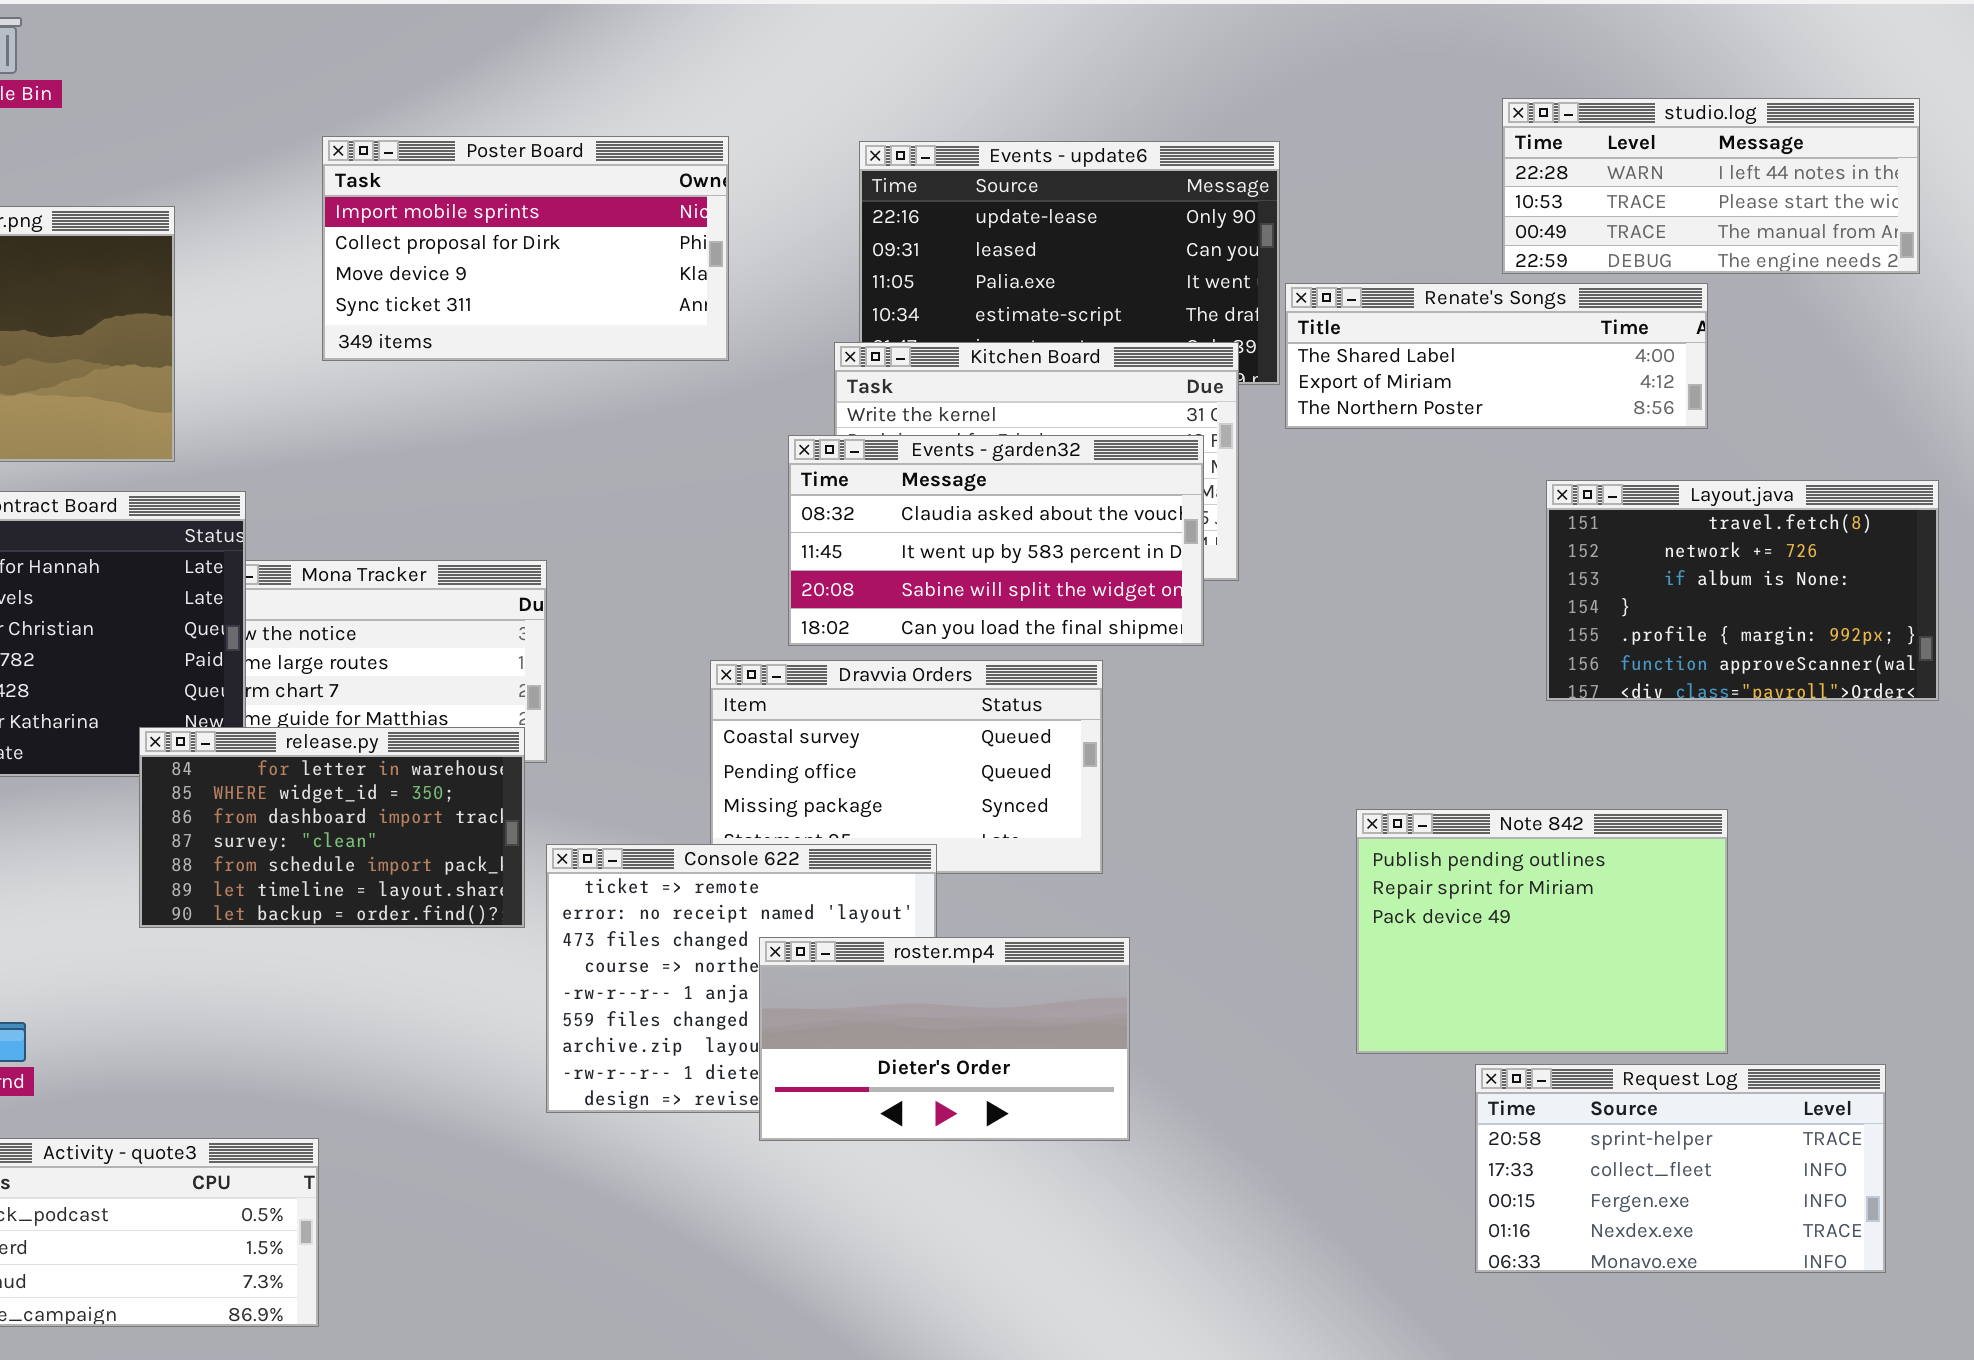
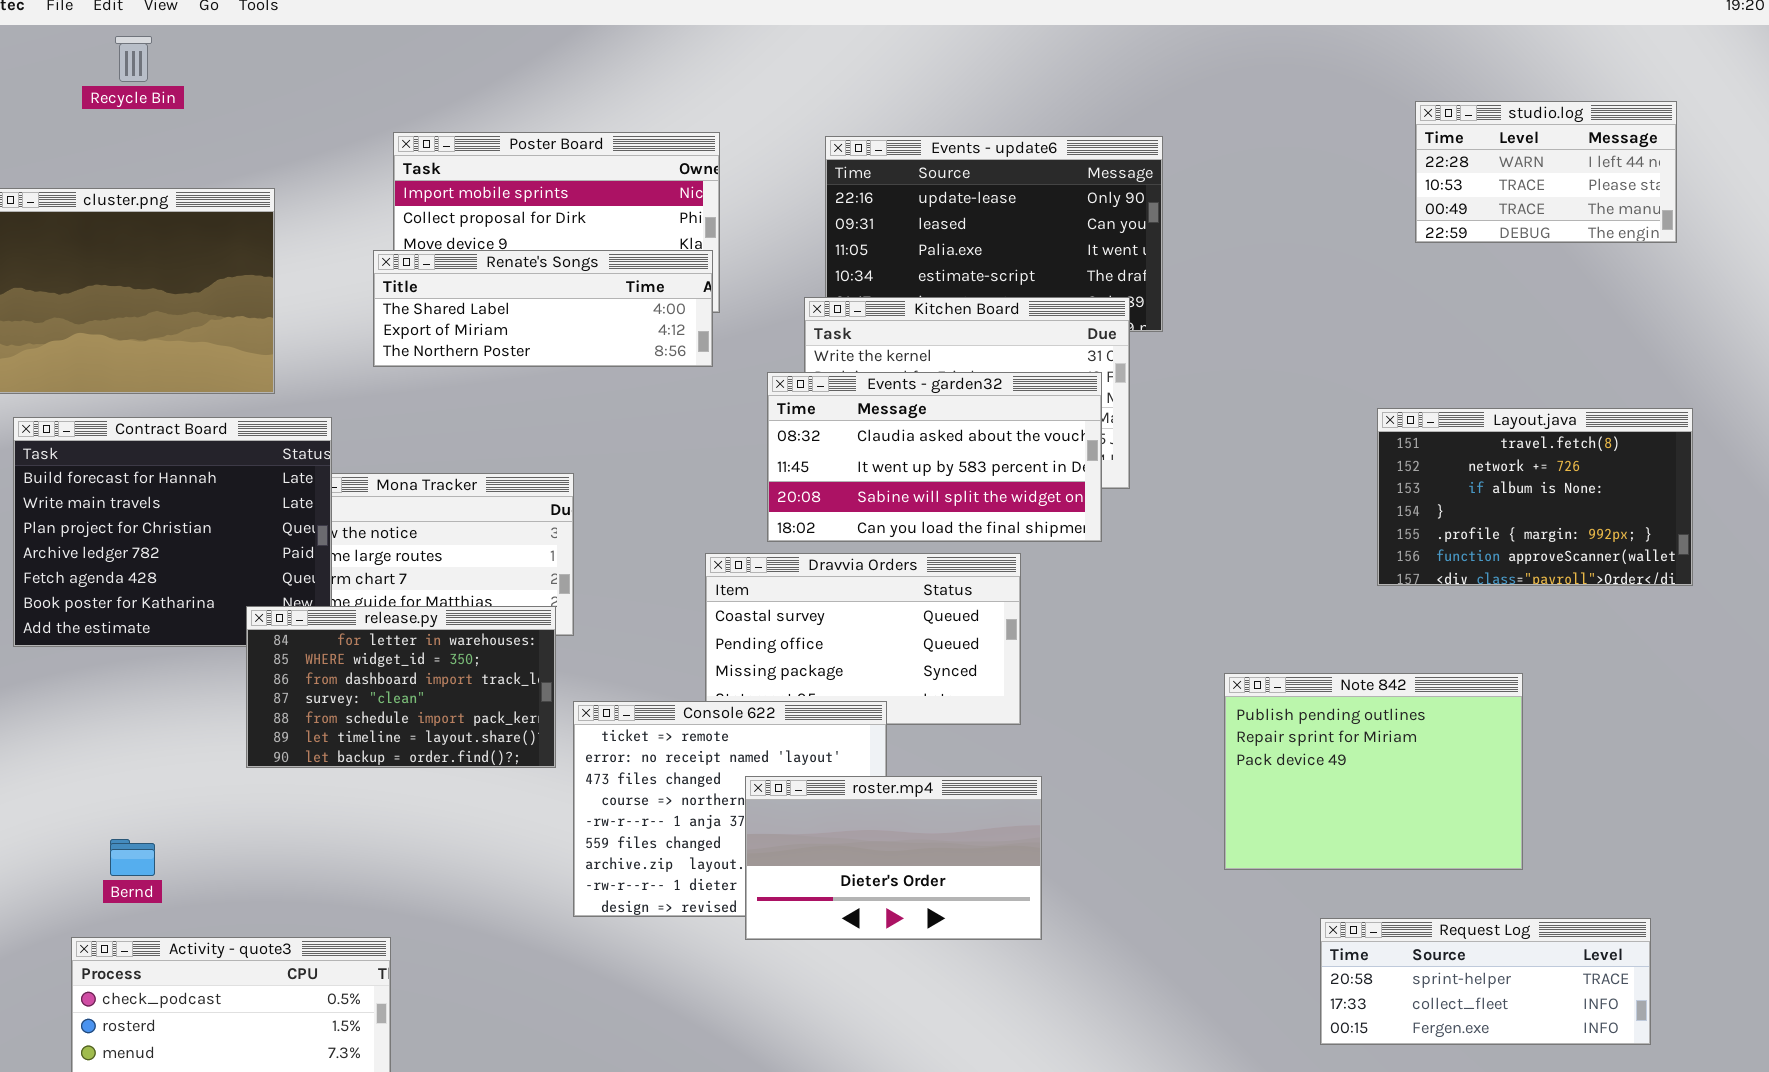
studio.log: [1502,98,1920,274] -> [1415,101,1677,243], resized
Renate's Songs: [1285,283,1708,429] -> [373,250,713,367], moved
Request Log: [1475,1064,1886,1273] -> [1320,918,1651,1045], resized

